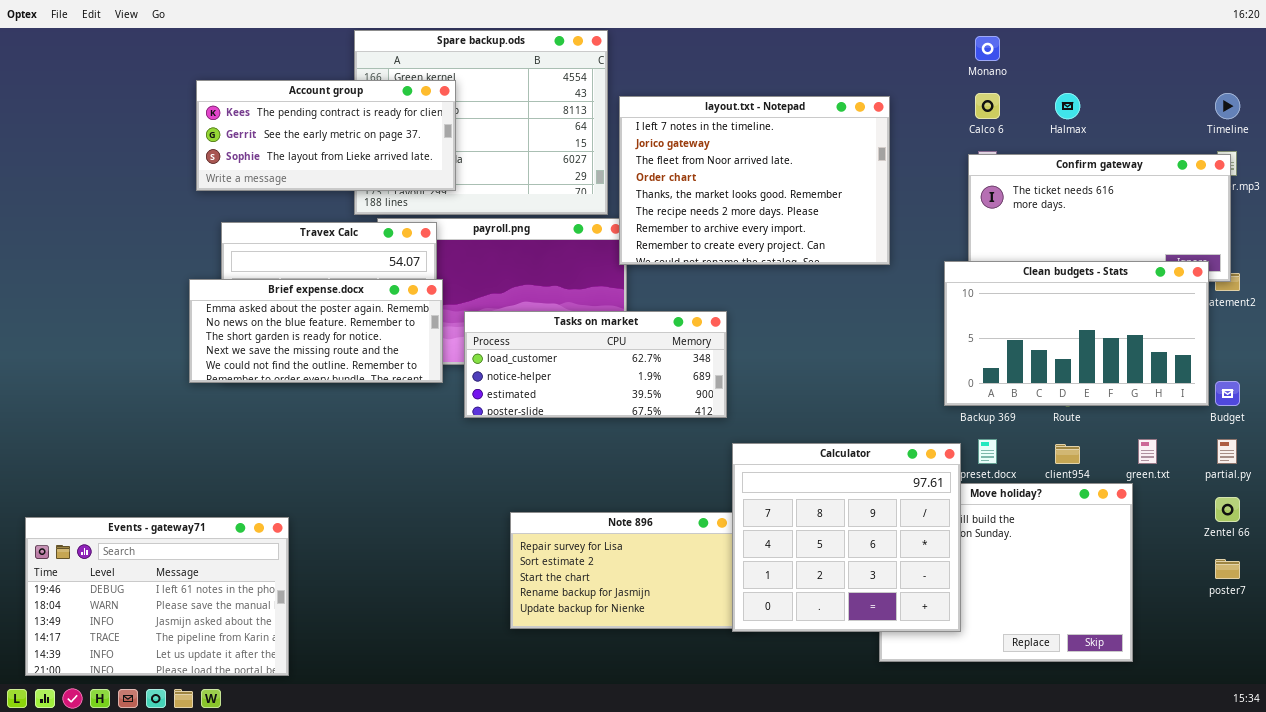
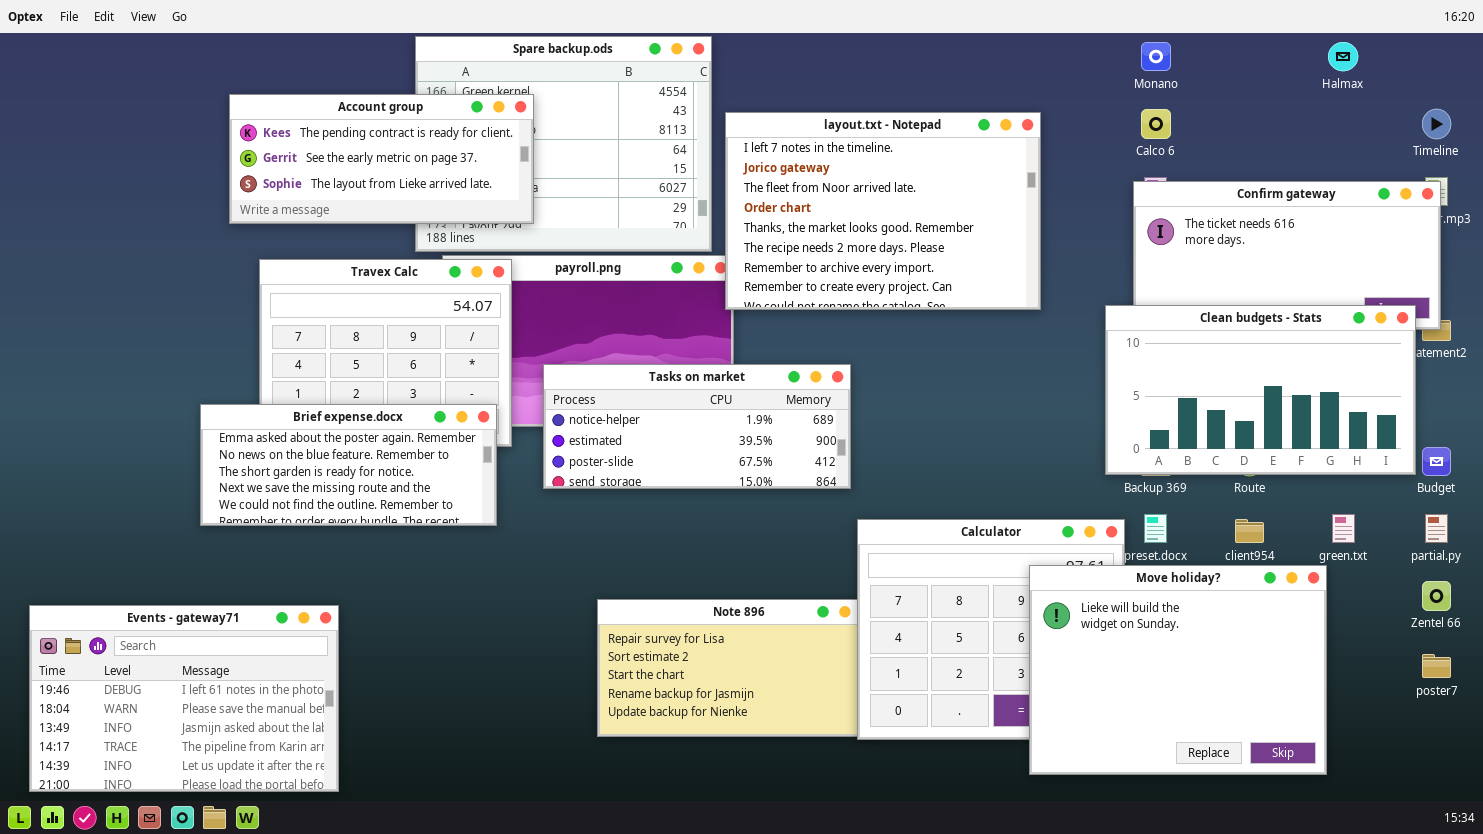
Halmax: [1055,93,1080,119] -> [1328,42,1358,71], moved
Brief expense.docx: [189,279,443,383] -> [200,404,497,526], moved
Tasks on market: [464,311,727,418] -> [543,364,851,489], scrolled down 1 row
Move holiday?: [879,483,1133,662] -> [1029,565,1327,775], raised

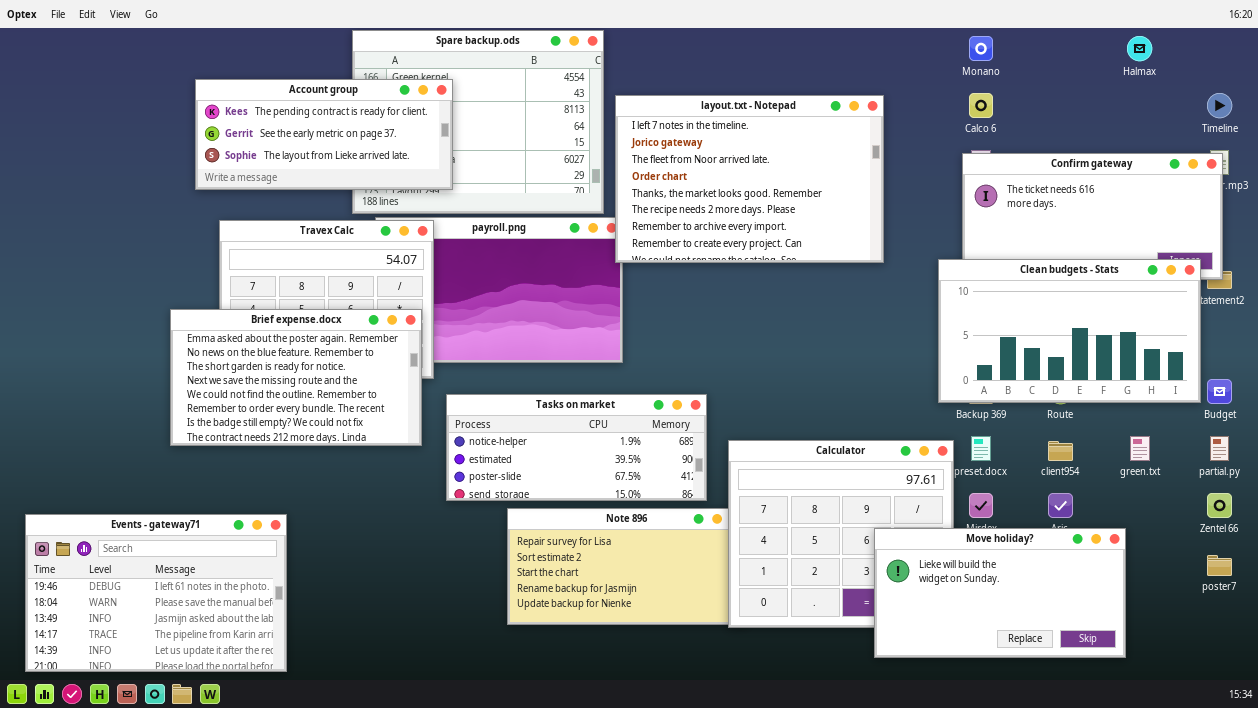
Tasks on market: [543,364,851,489] -> [446,394,707,501], moved
Brief expense.docx: [200,404,497,526] -> [170,309,422,446], resized
Move holiday?: [1029,565,1327,775] -> [874,528,1126,658], resized

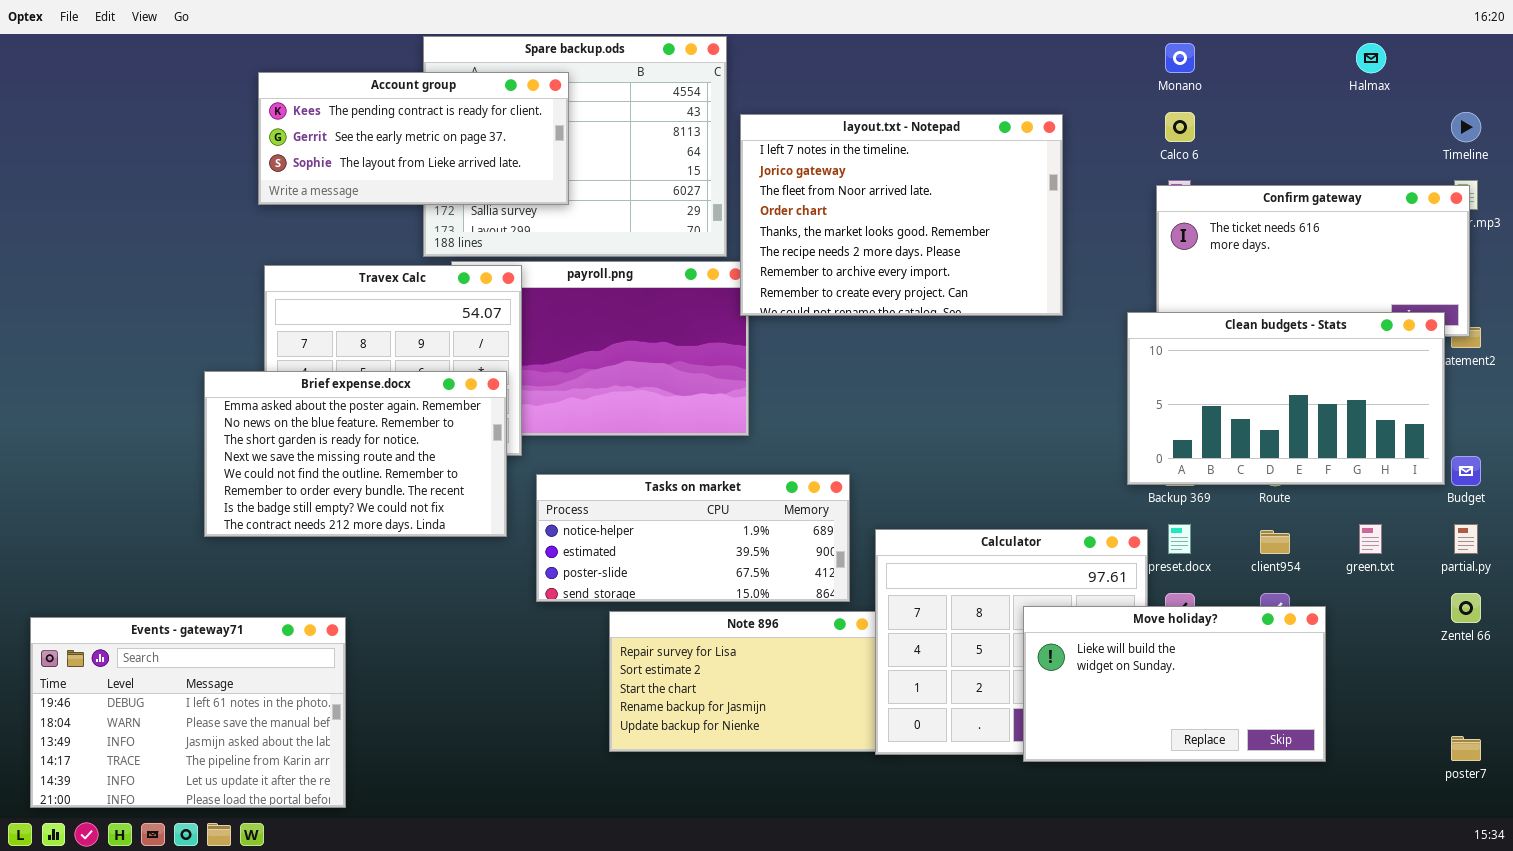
Account group: [195,79,453,190] -> [258,72,569,205], moved
Move holiday?: [874,528,1126,658] -> [1023,606,1326,762], moved
poster7: [1207,555,1232,576] -> [1451,736,1481,761], moved

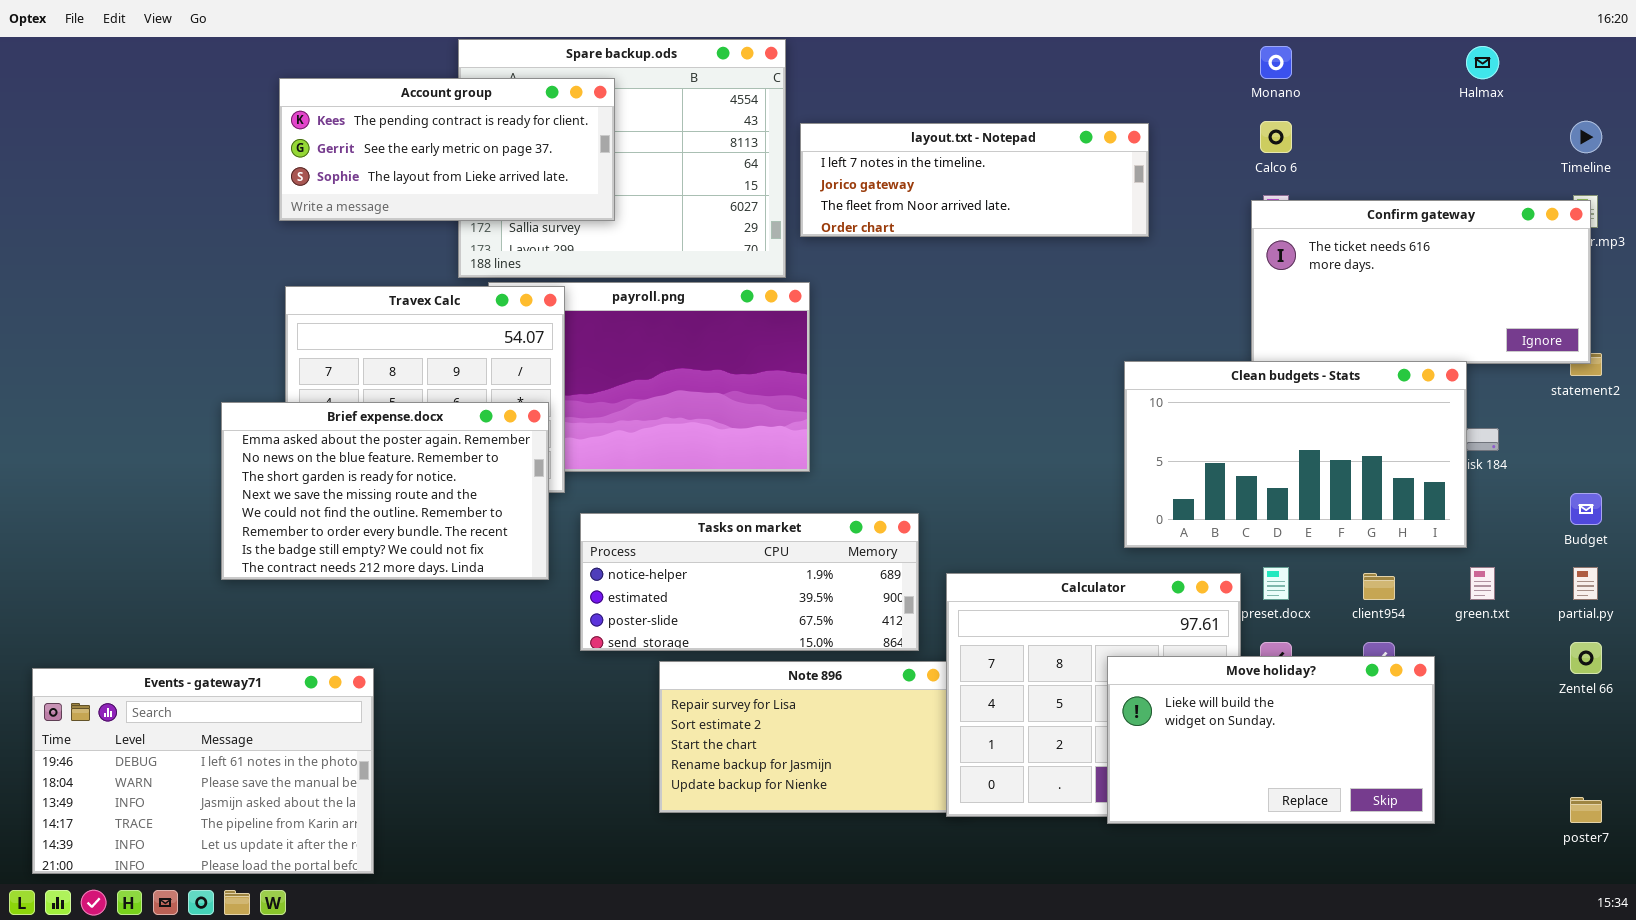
layout.txt - Notepad: [740,114,1063,316] -> [800,123,1149,237], resized
Clean budgets - Stats: [1127,312,1445,485] -> [1124,361,1467,548], moved

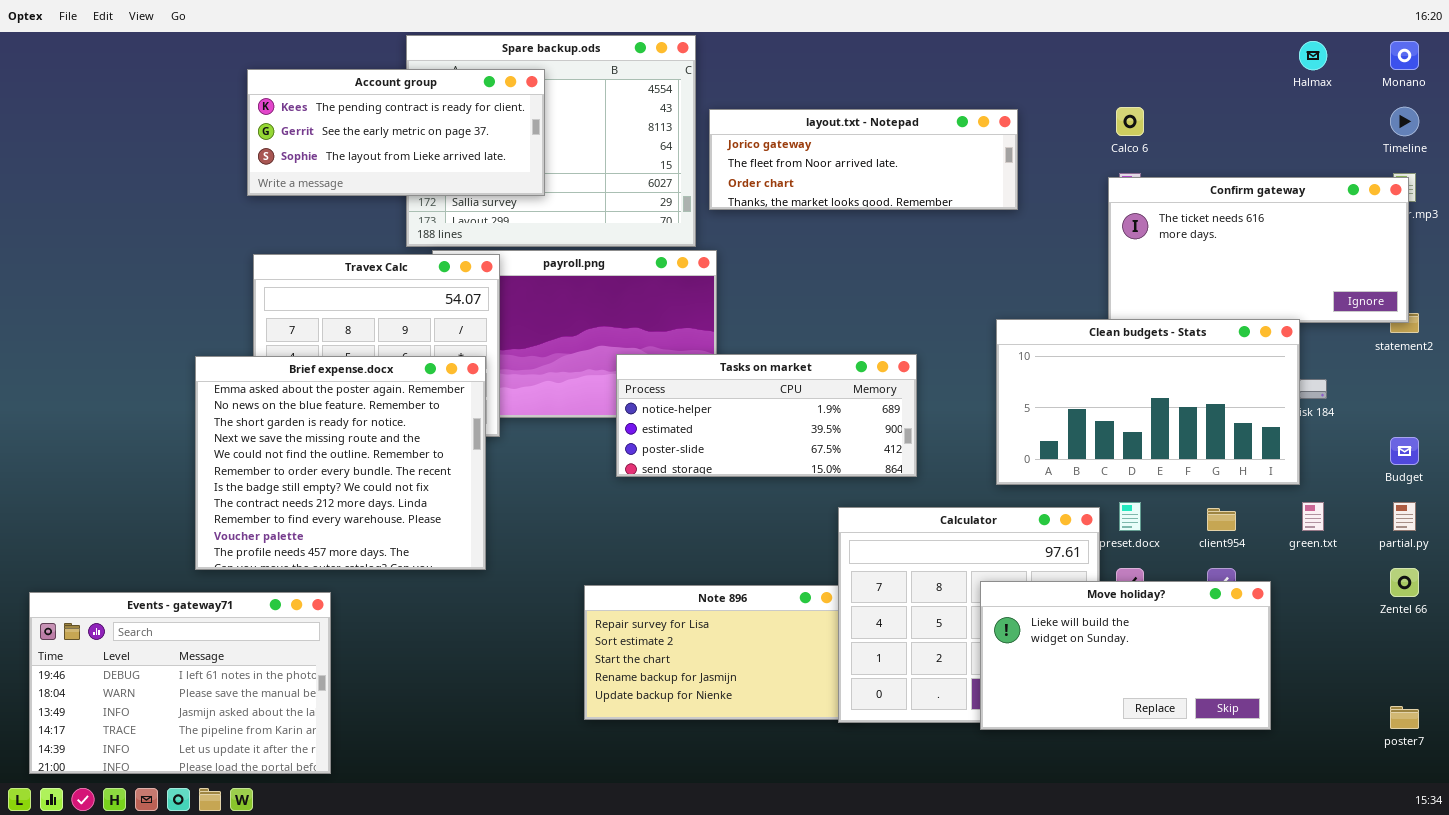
Monano: [1260,46,1292,79] -> [1390,41,1419,70], moved
layout.txt - Notepad: [800,123,1149,237] -> [709,109,1018,210], scrolled down 1 row
Brief expense.docx: [221,402,549,580] -> [195,356,486,570], resized
Tasks on market: [580,513,919,651] -> [616,354,917,477], moved

